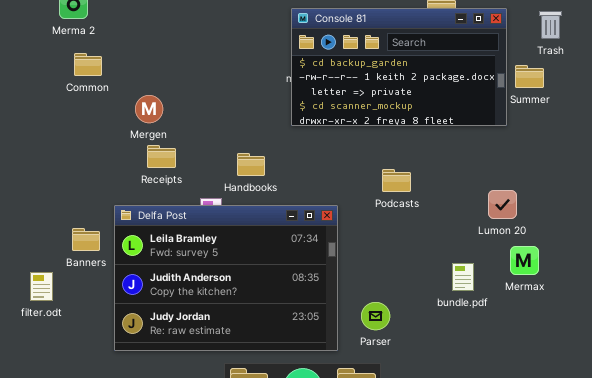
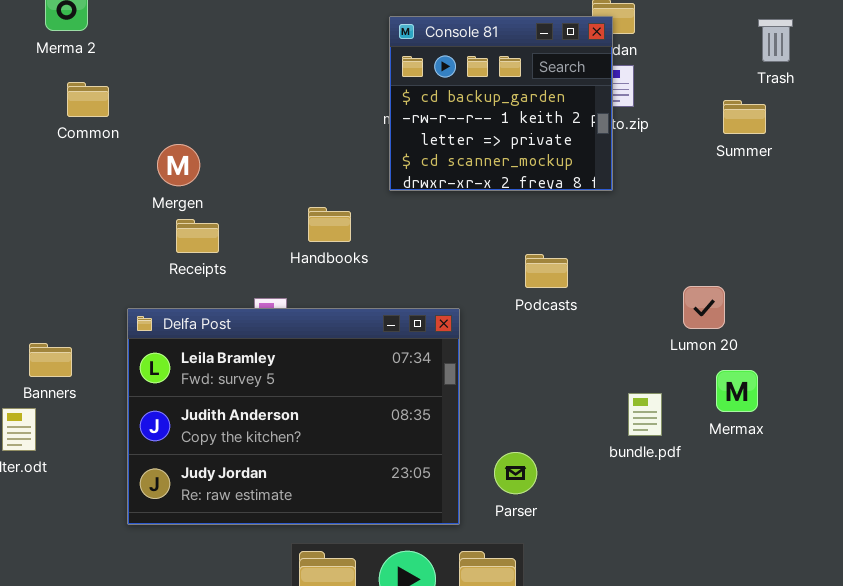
Console 81: [291,8,507,126] -> [389,16,613,191], resized
Handbooks: [237,153,265,176] -> [308,207,351,242], moved
Banners: [72,228,100,251] -> [29,343,72,377], moved

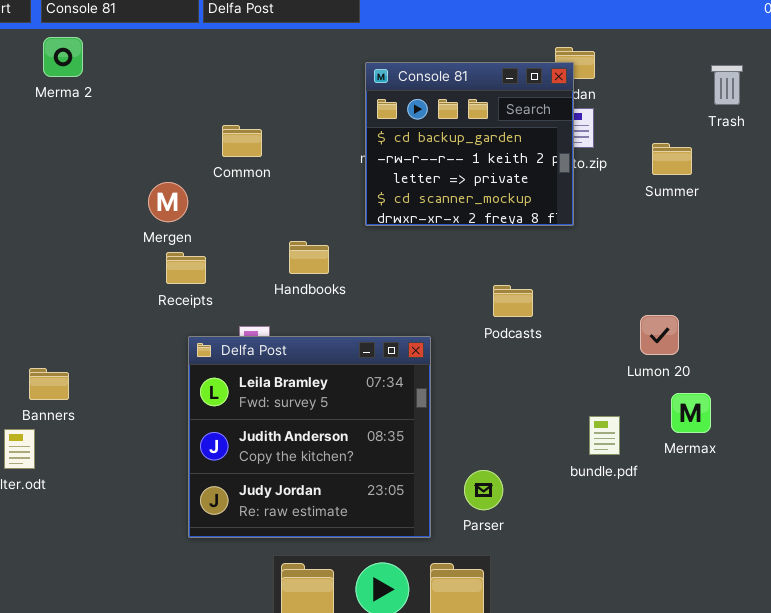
Common: [67,82,109,117] -> [222,125,262,157], moved
Summer: [723,100,766,134] -> [652,143,692,175], moved
Delfa Post: [127,308,460,525] -> [188,336,431,538], resized

